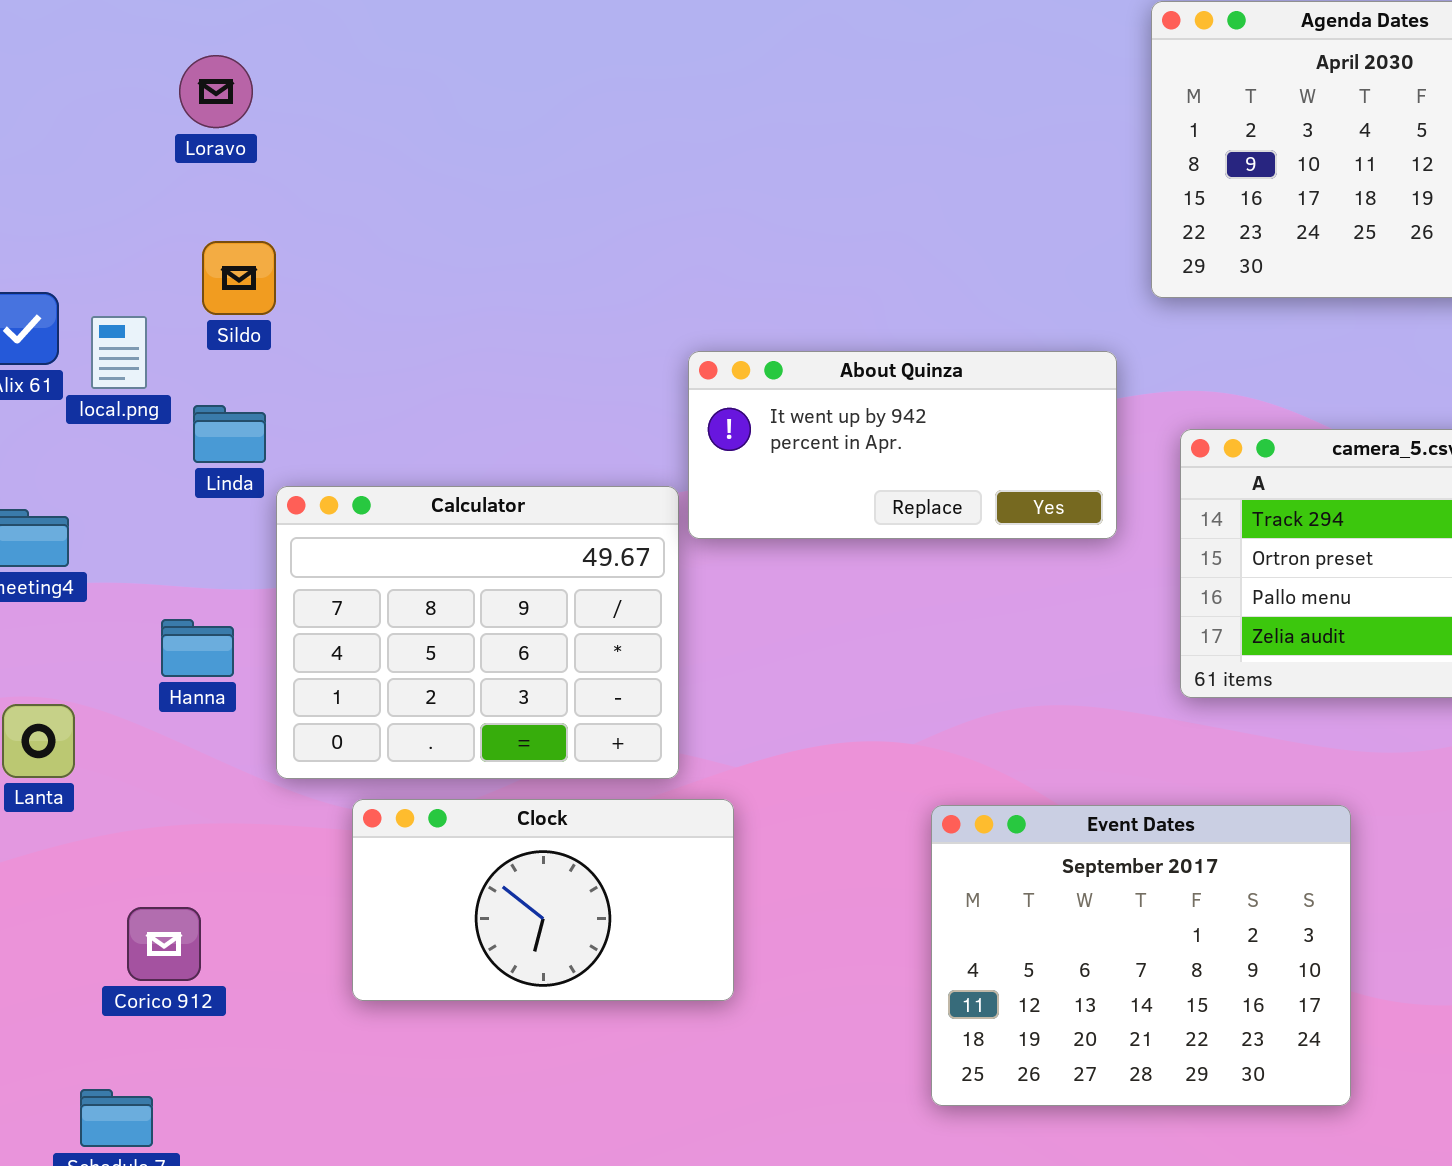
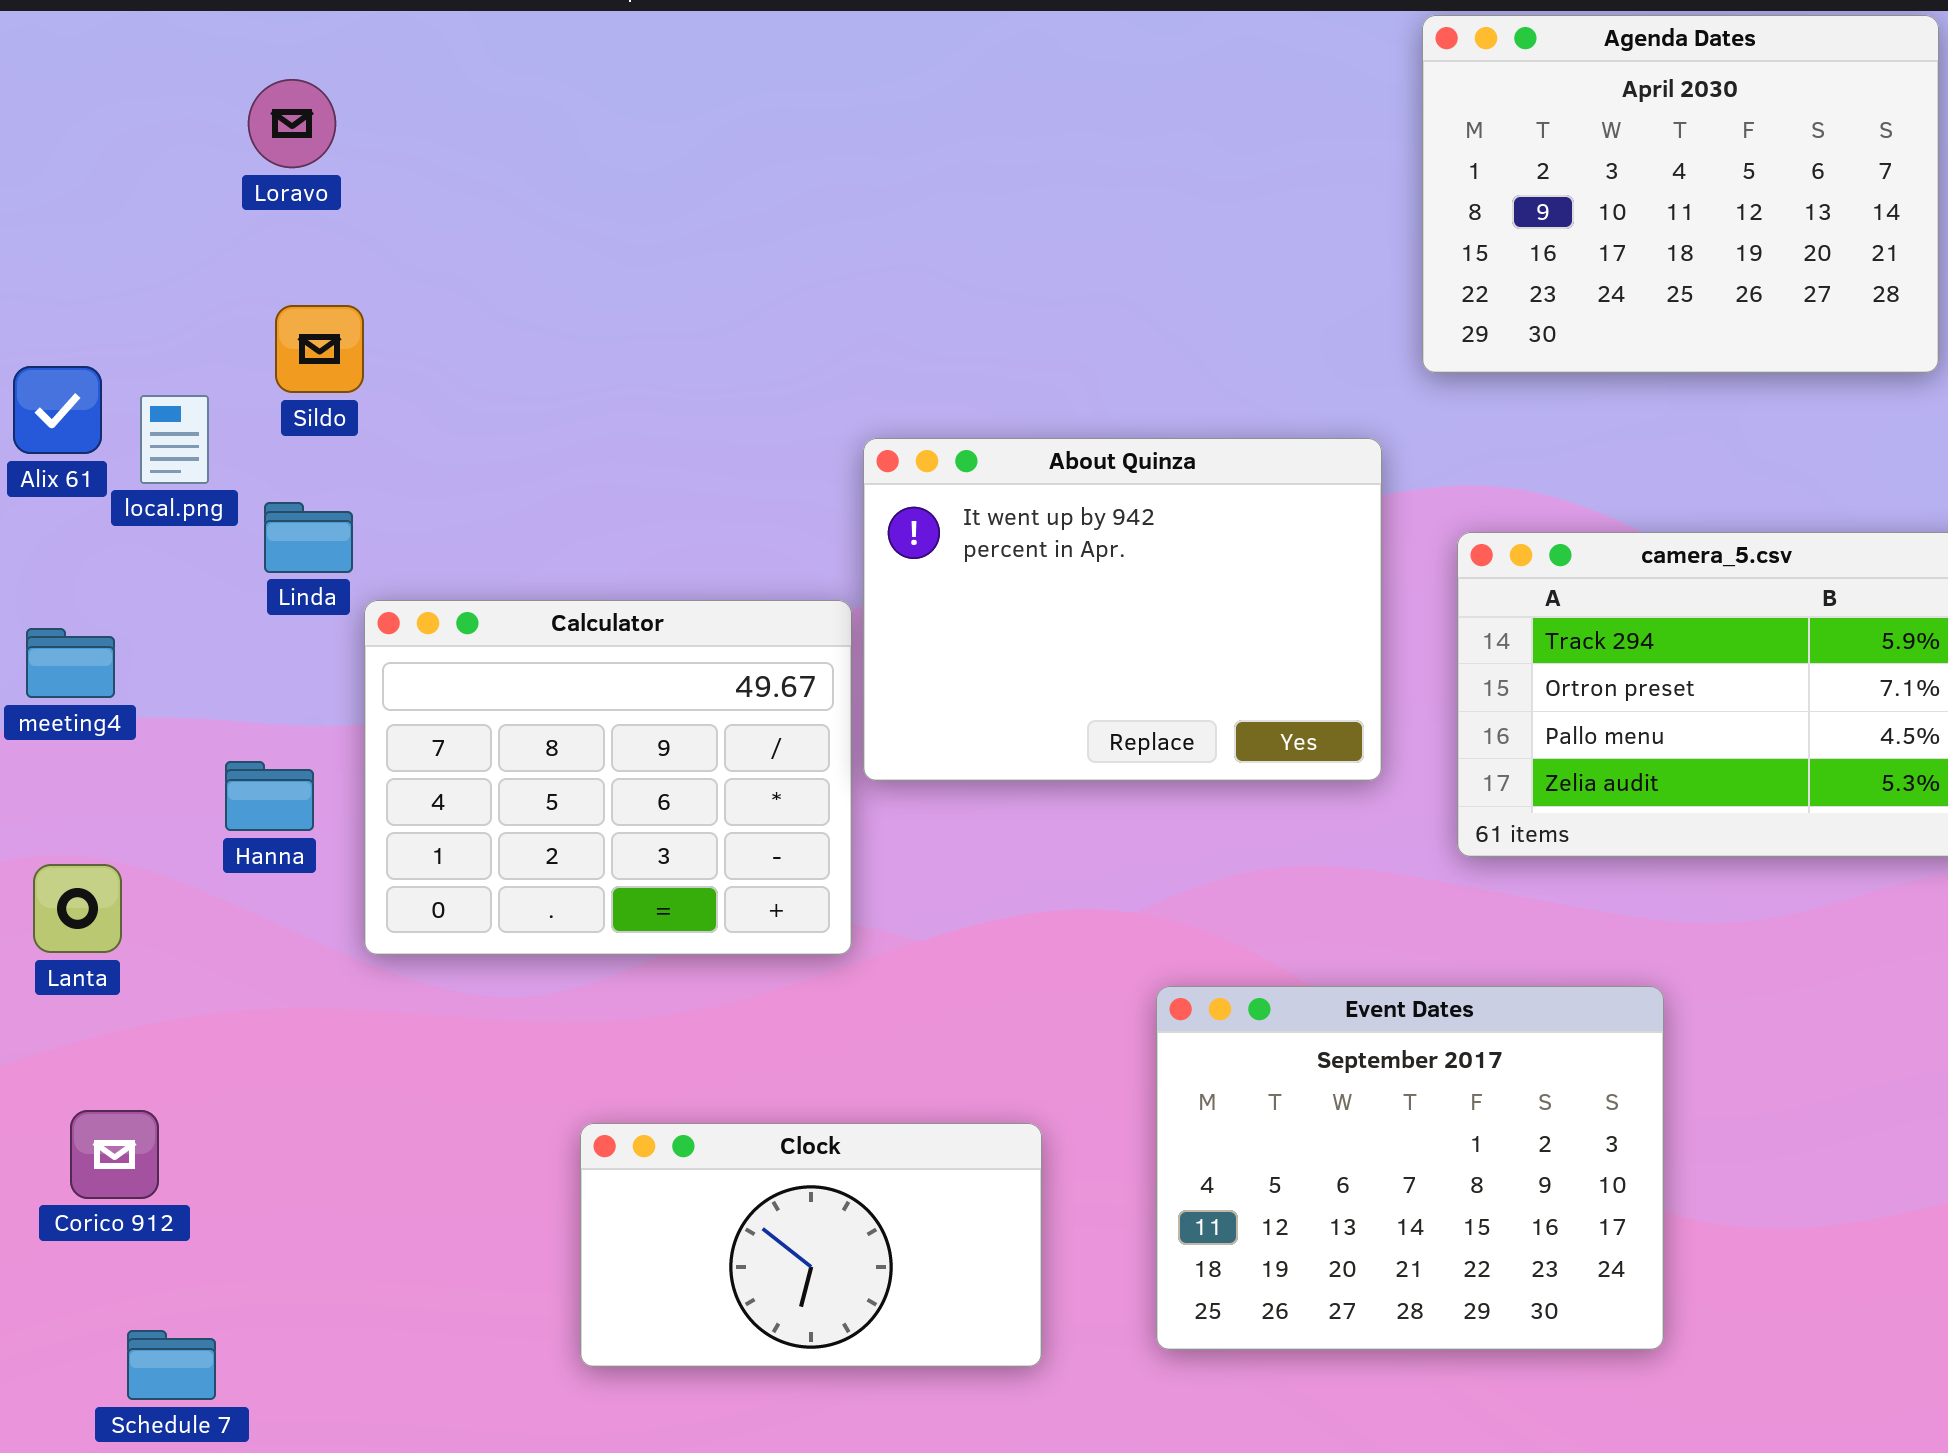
About Quinza: [688,351,1117,539] -> [863,438,1382,781], resized
Clock: [352,799,734,1001] -> [580,1123,1042,1367], moved
Corico 912: [127,907,201,981] -> [70,1110,159,1199], moved

